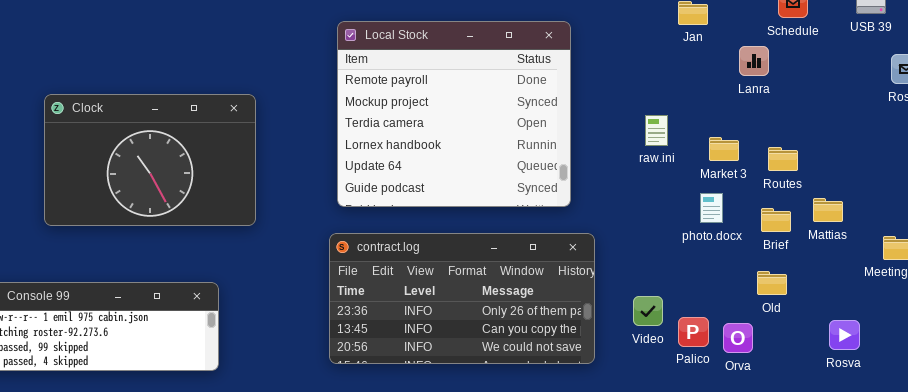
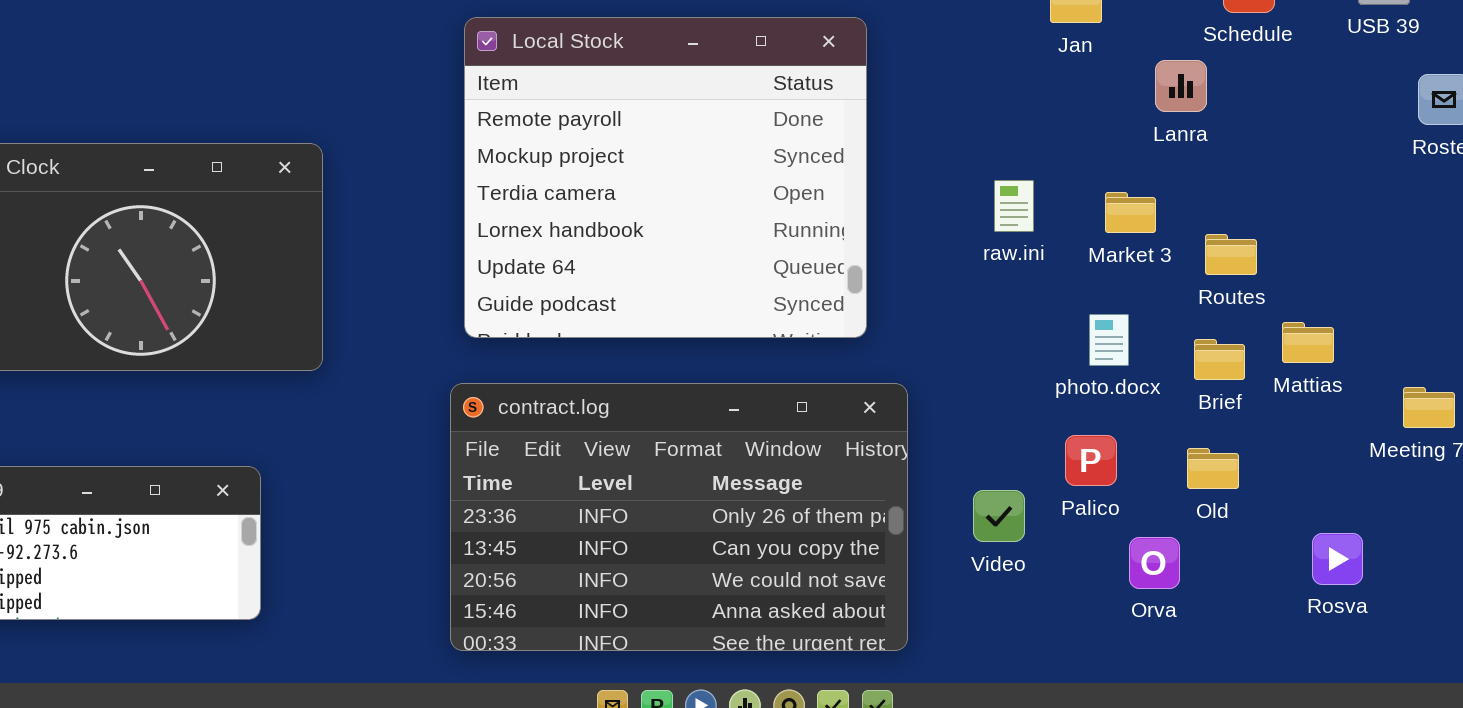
Market 3: [709,137,739,161] -> [1105,192,1156,233], moved
contract.log: [329,233,595,364] -> [450,383,908,651], resized
Palico: [678,317,709,347] -> [1065,435,1117,486], moved

